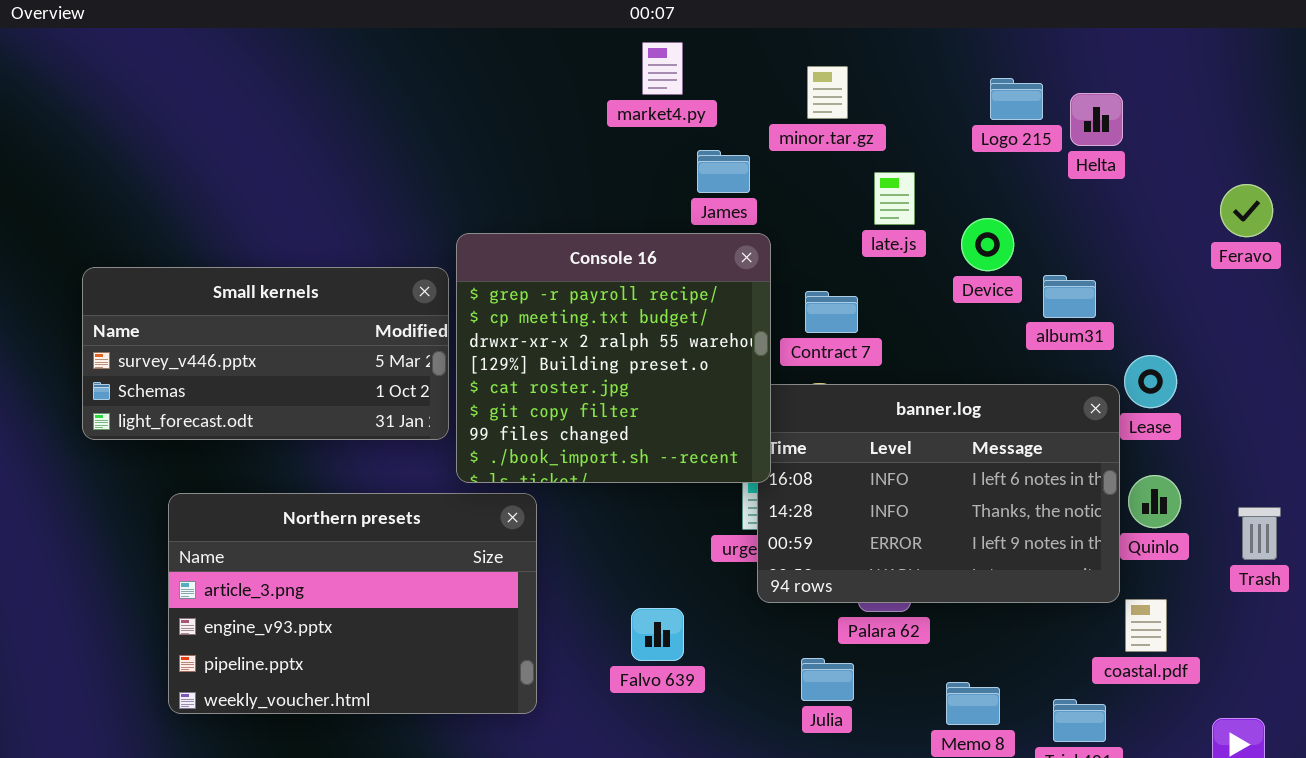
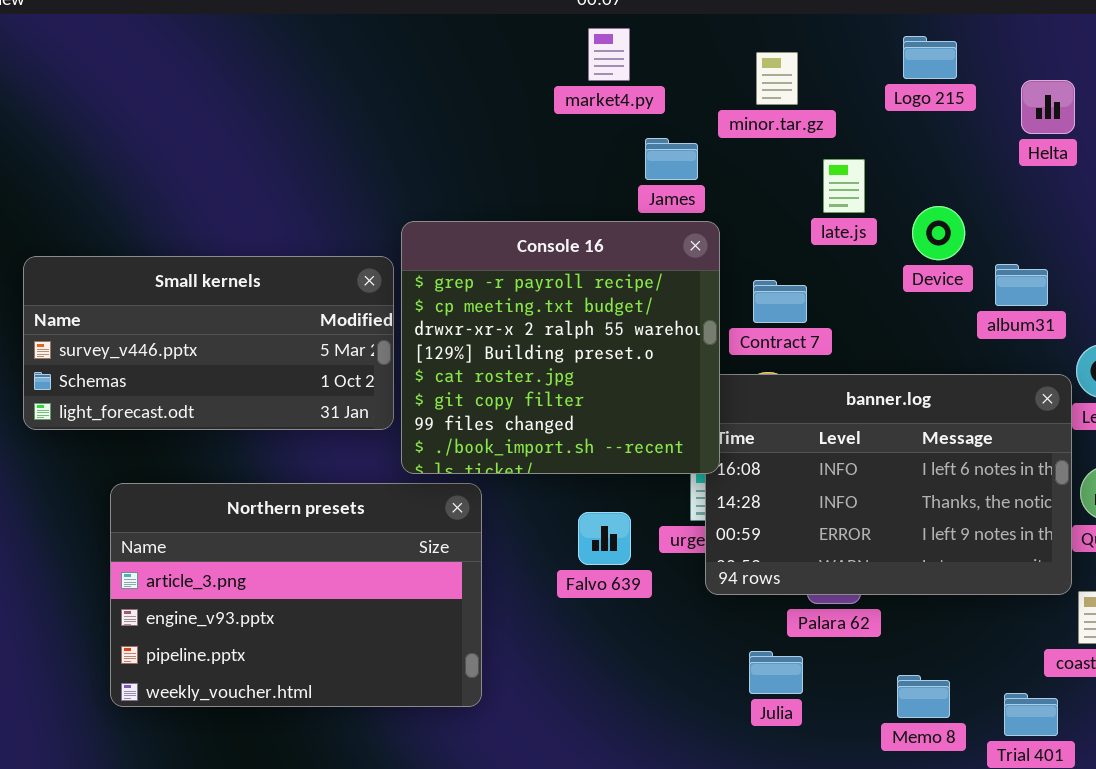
Logo 215: [990,78,1043,120] -> [903,36,957,79], moved
Falvo 639: [631,608,684,661] -> [578,512,631,565], moved

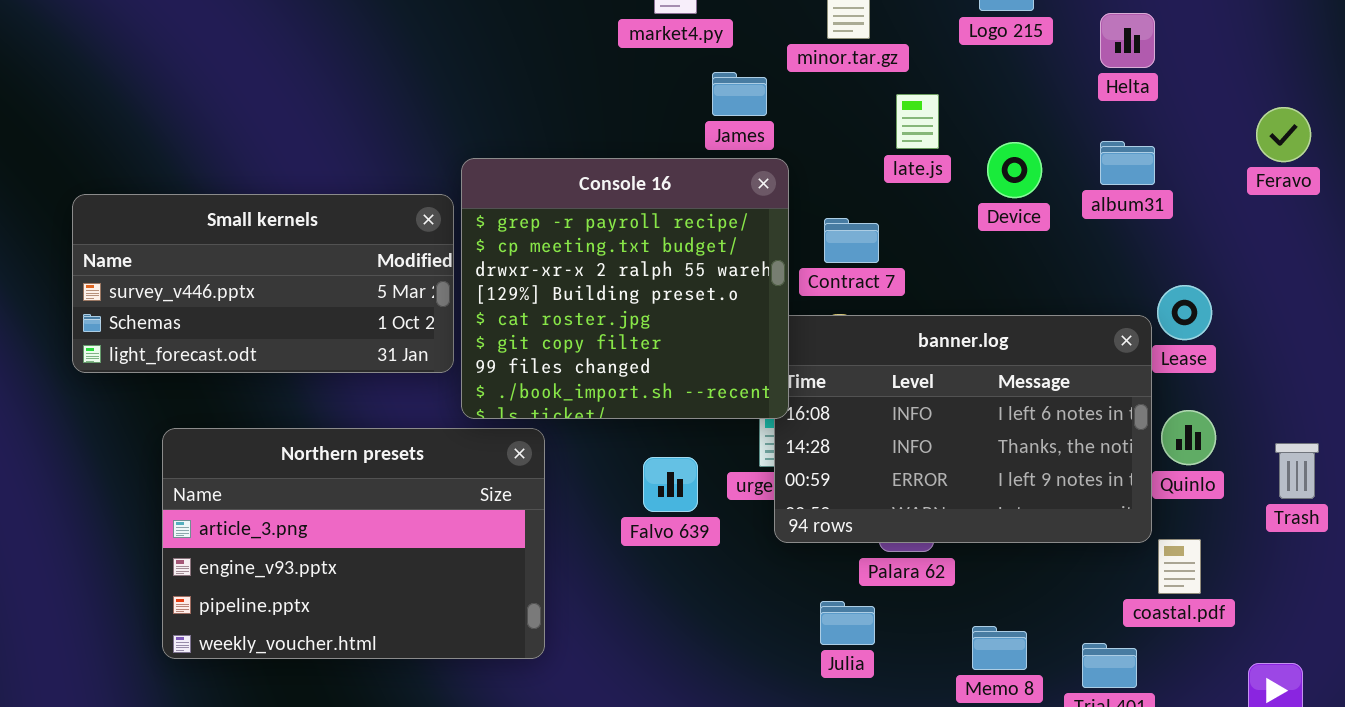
album31: [995,264,1048,306] -> [1100,141,1155,185], moved

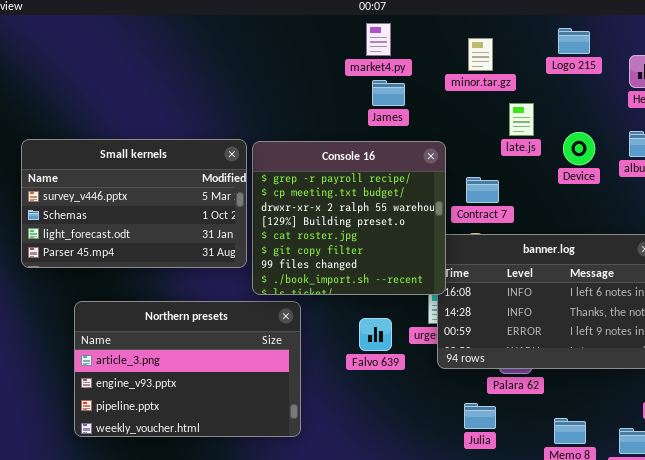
James: [712,72,767,116] -> [372,80,405,106], moved
Small kernels: [72,194,454,373] -> [21,139,247,268], resized

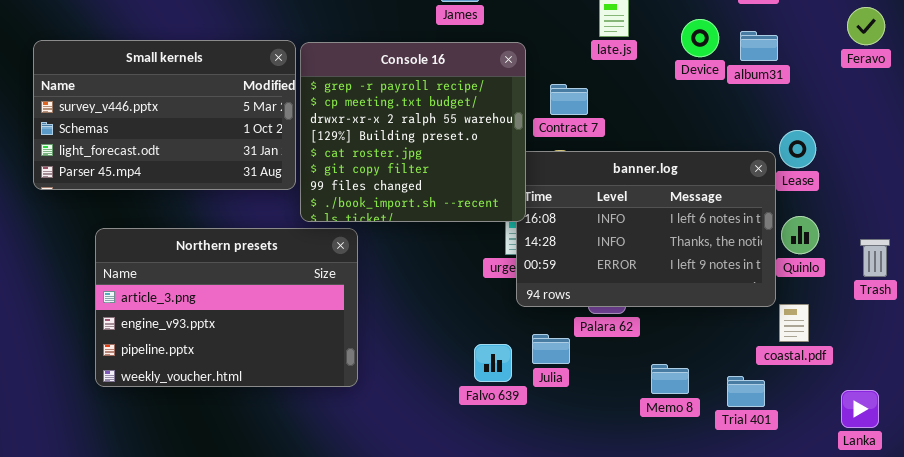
Device: [563,132,595,165] -> [681,19,719,57], moved
Falvo 639: [359,318,392,351] -> [474,344,512,382], moved
Julia: [464,403,496,429] -> [532,334,570,364], moved

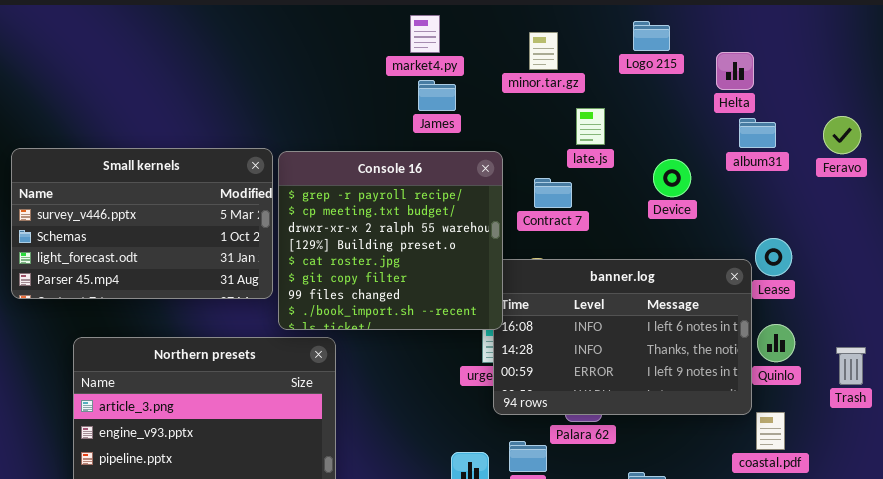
Device: [681,19,719,57] -> [653,159,691,197], moved
album31: [740,31,778,61] -> [739,118,776,148], moved
Contract 7: [550,84,588,115] -> [534,178,572,208], moved

